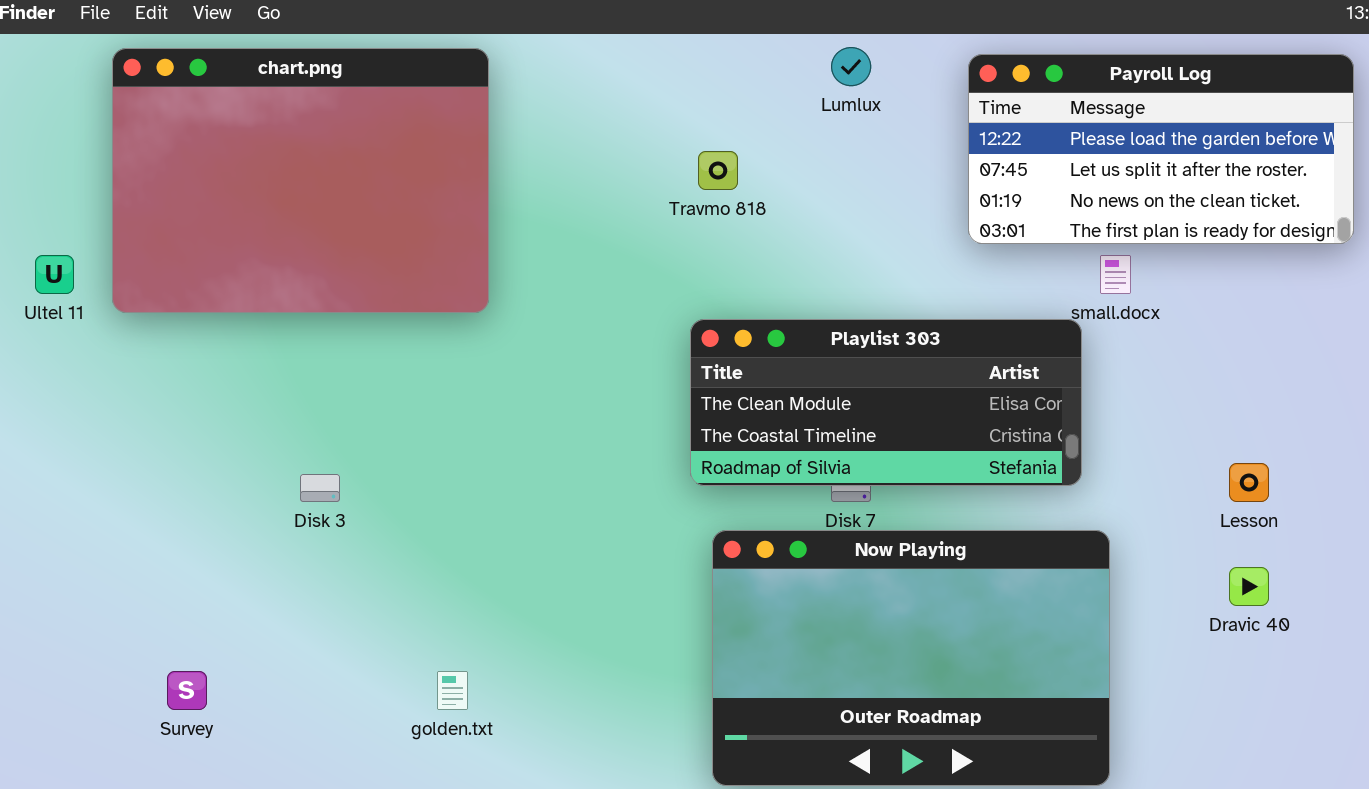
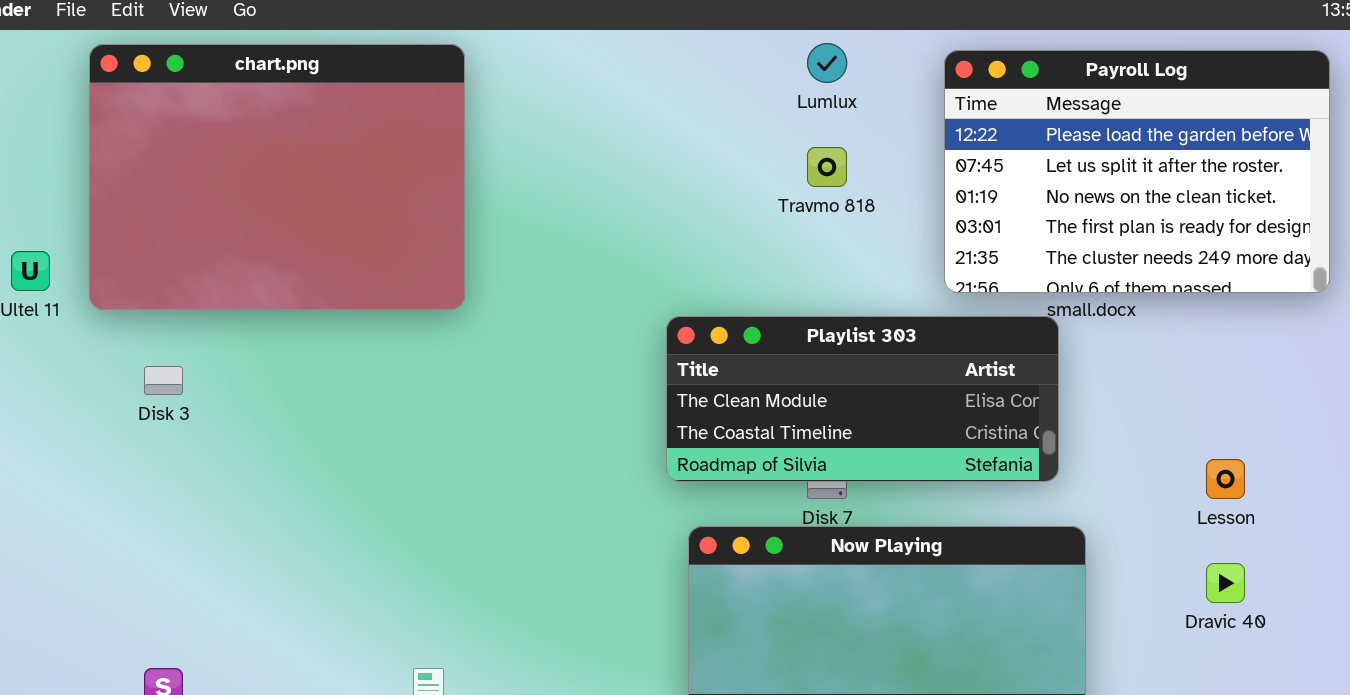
Payroll Log: [968,54,1354,244] -> [944,50,1330,293], resized
Travmo 818: [698,151,738,190] -> [807,147,847,187], moved
Disk 3: [300,474,340,502] -> [144,366,183,395], moved

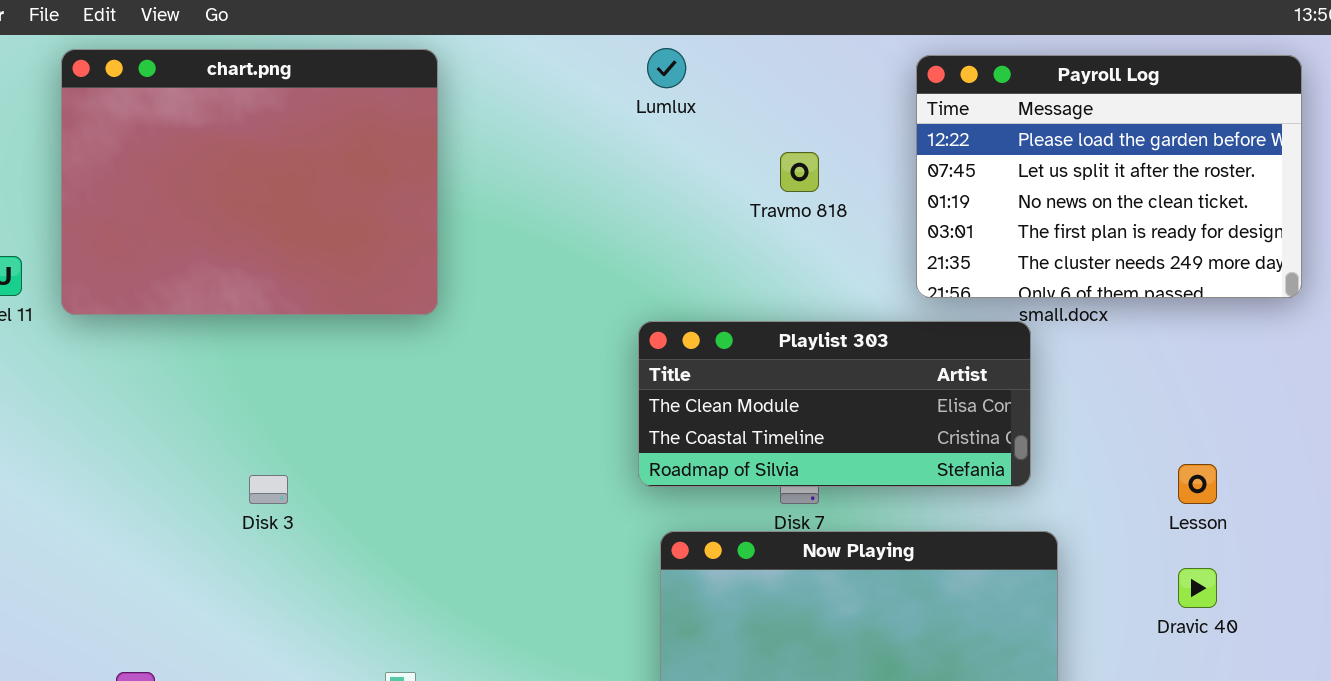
Lumlux: [807,43,847,83] -> [647,48,686,88], moved
Disk 3: [144,366,183,395] -> [249,475,288,504], moved

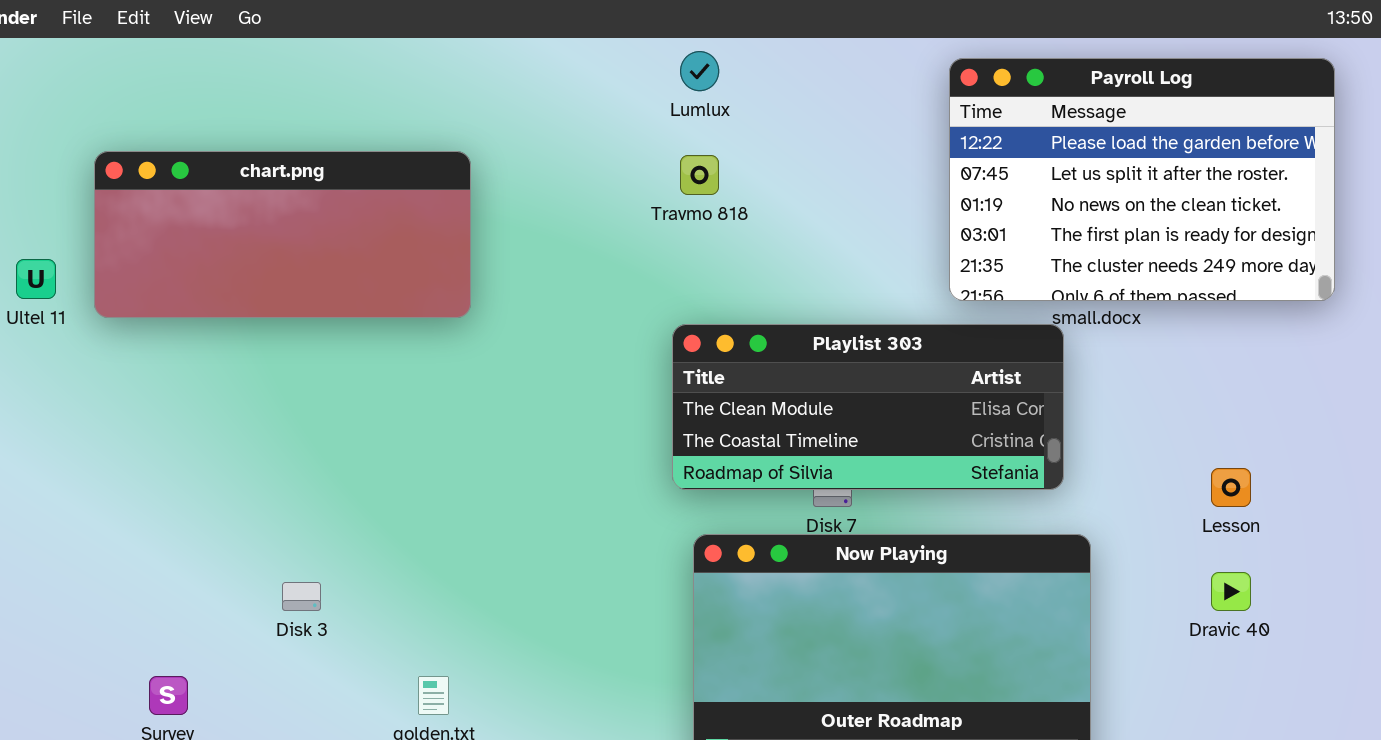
chart.png: [61,49,438,315] -> [94,151,471,318], resized
Travmo 818: [780,152,819,192] -> [680,155,719,195], moved
Disk 3: [249,475,288,504] -> [282,582,321,611], moved

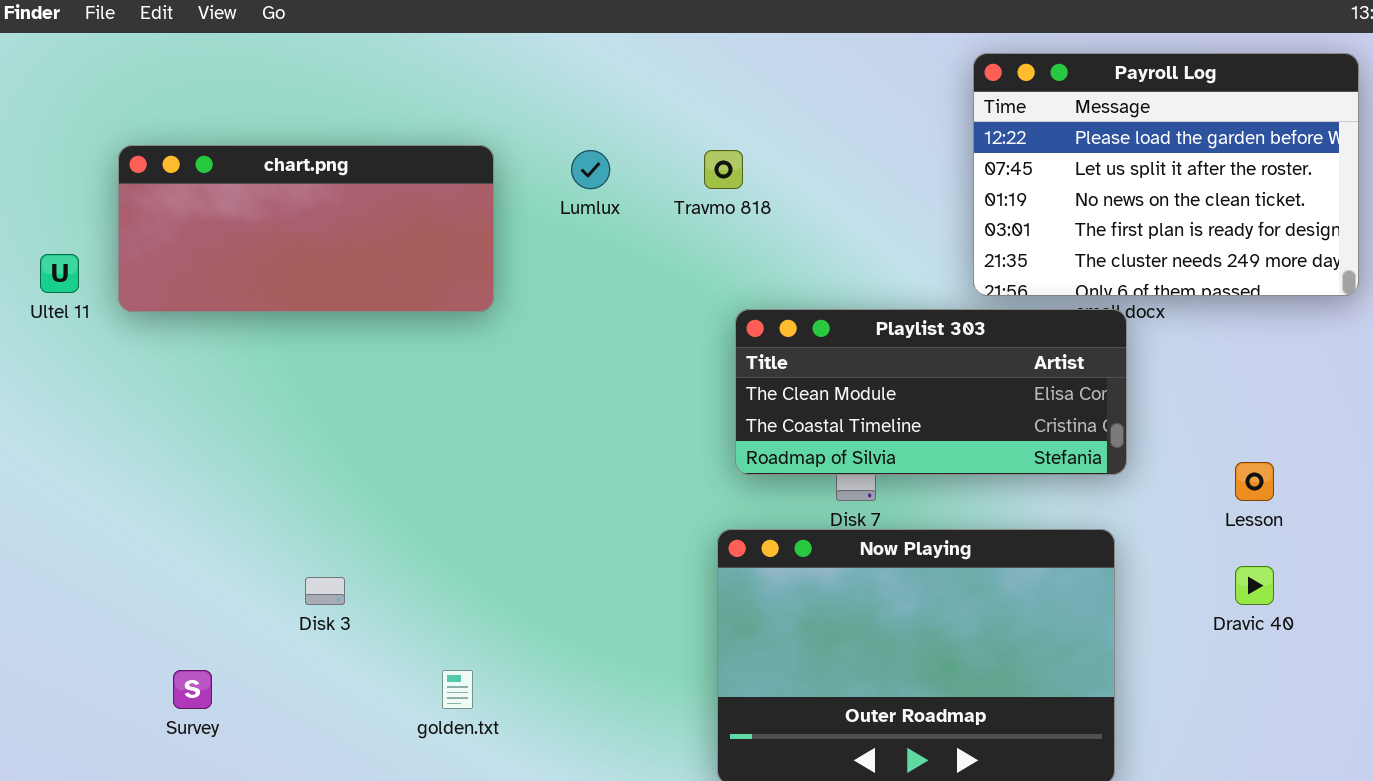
Lumlux: [680,51,719,91] -> [571,150,610,189], moved
Playlist 303: [672,324,1064,490] -> [735,309,1127,475], moved

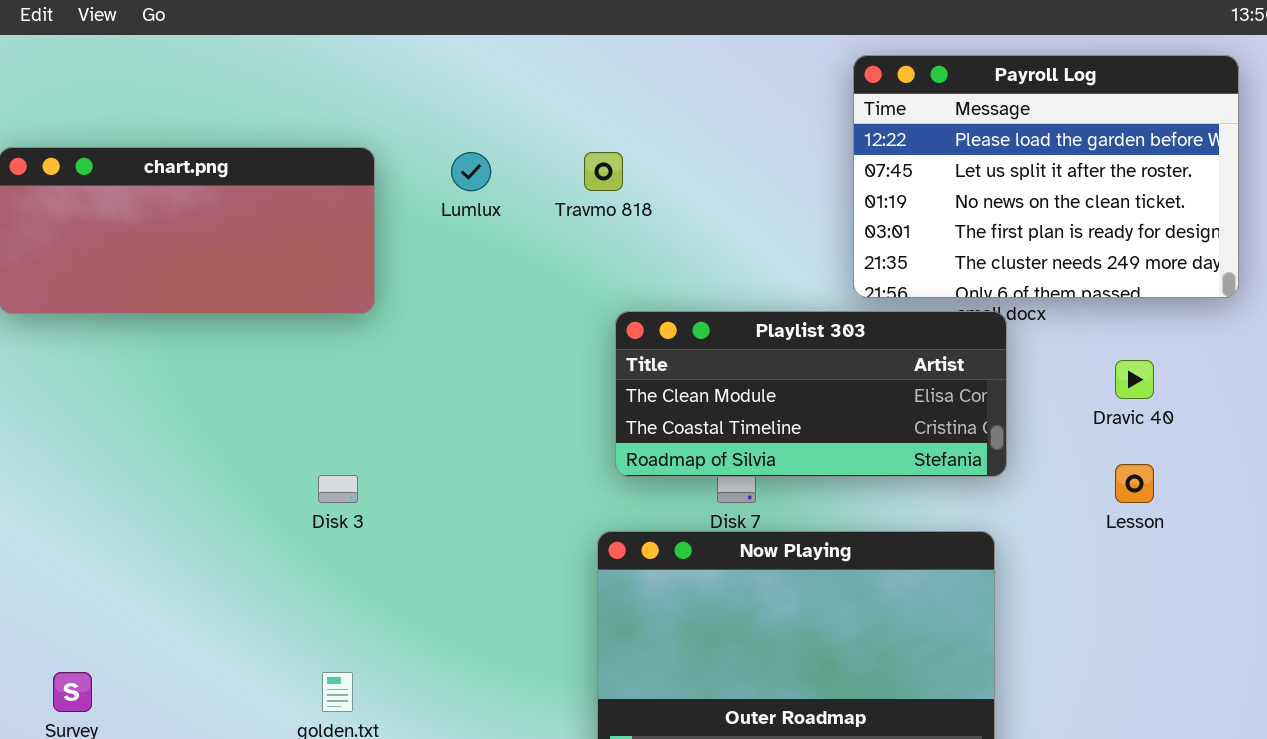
Dravic 40: [1235,566,1274,605] -> [1115,360,1154,399], moved
Disk 3: [305,577,345,605] -> [318,475,358,503], moved

